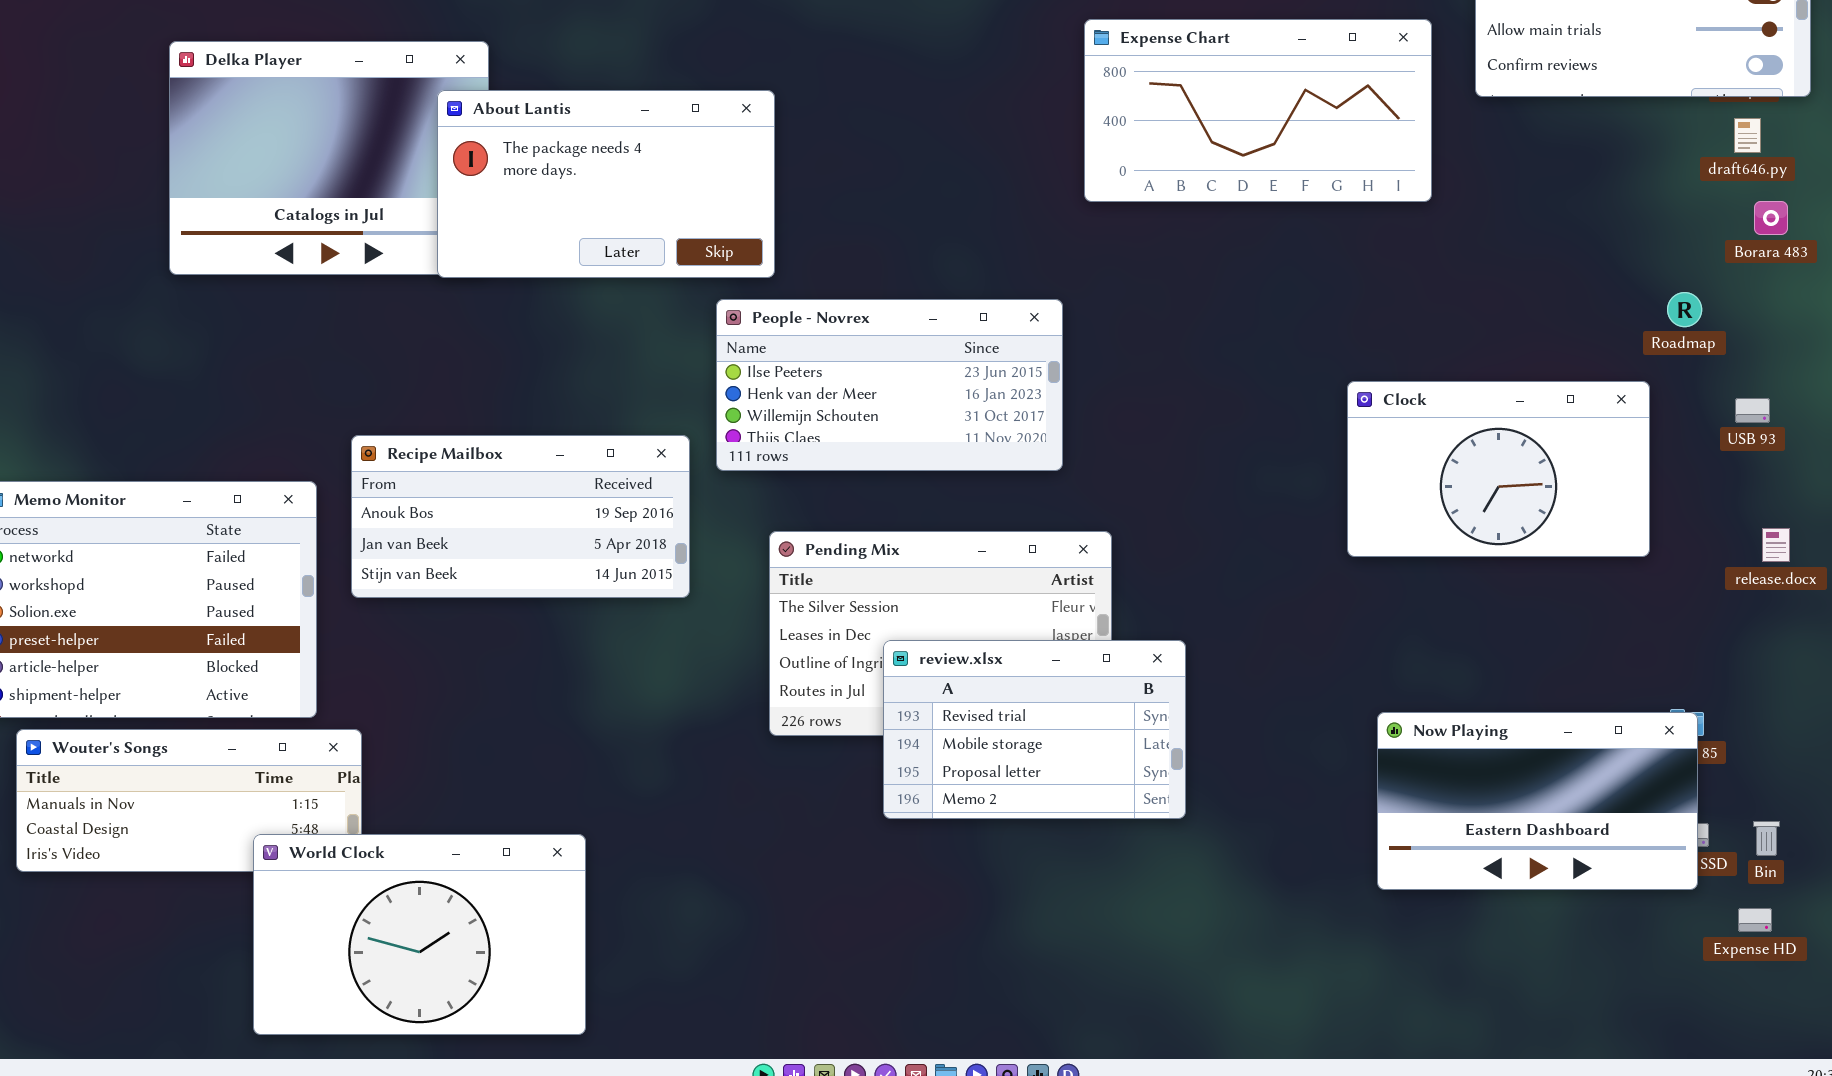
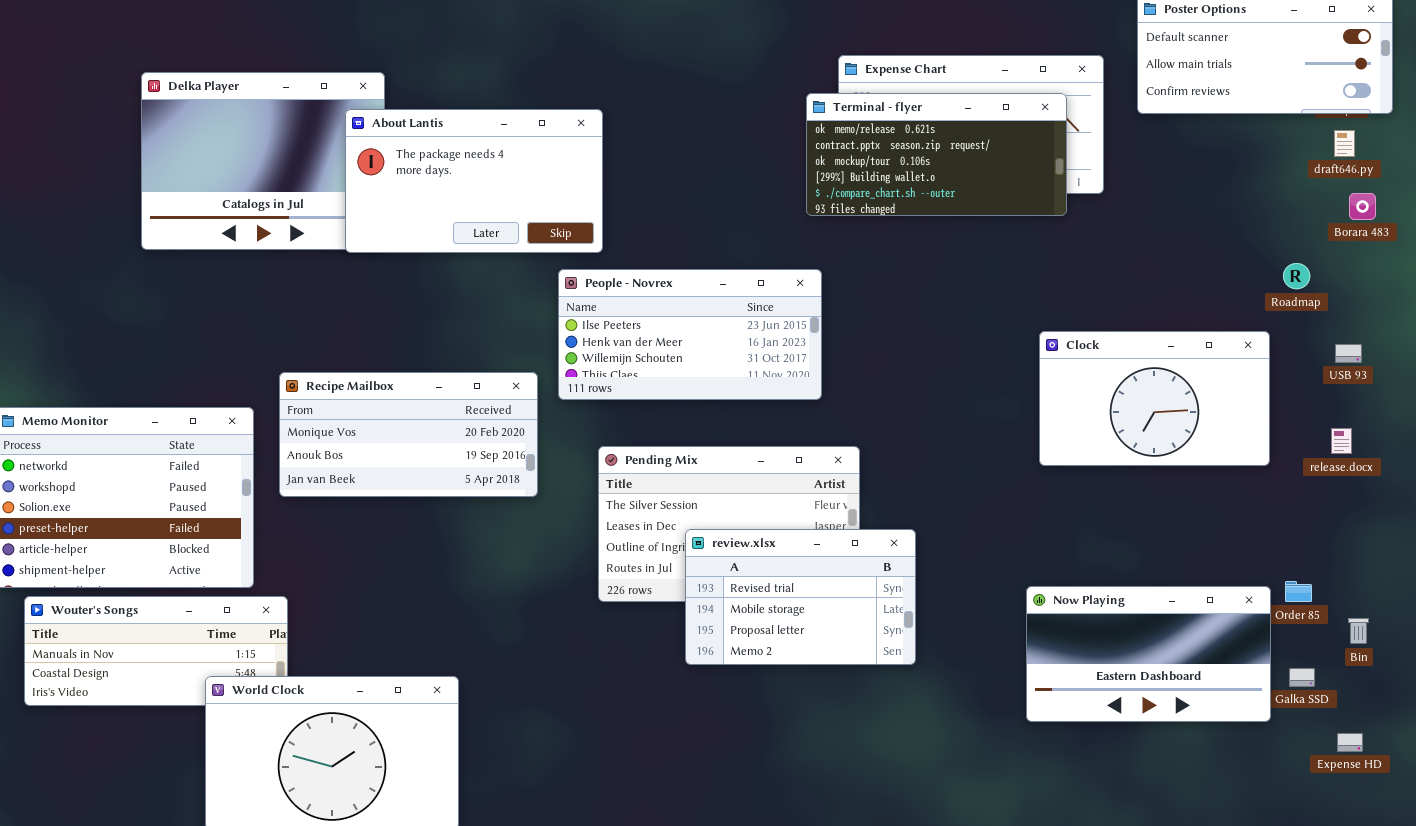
Terminal - flyer: none -> [806,93,1067,216], opened
Recipe Mailbox: [351,435,690,598] -> [279,372,538,497], scrolled up 1 row
release.docx: [1762,528,1790,562] -> [1331,428,1352,454], moved
Now Playing: [1377,712,1698,890] -> [1026,586,1271,722], moved
Bin: [1753,821,1780,856] -> [1348,618,1369,644], moved

